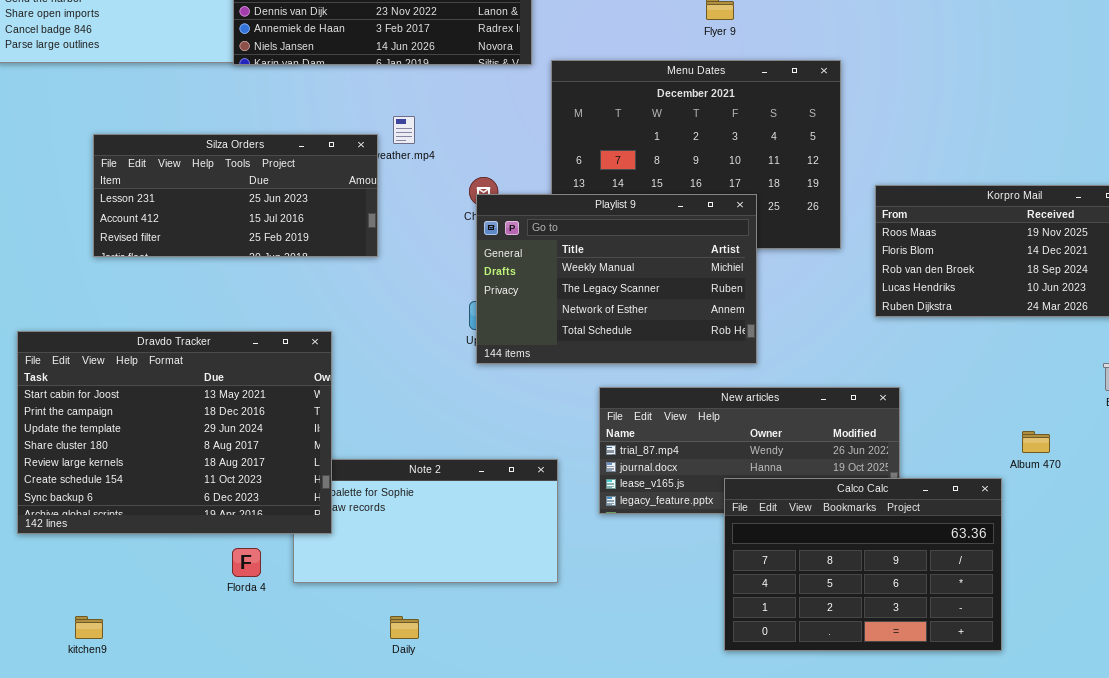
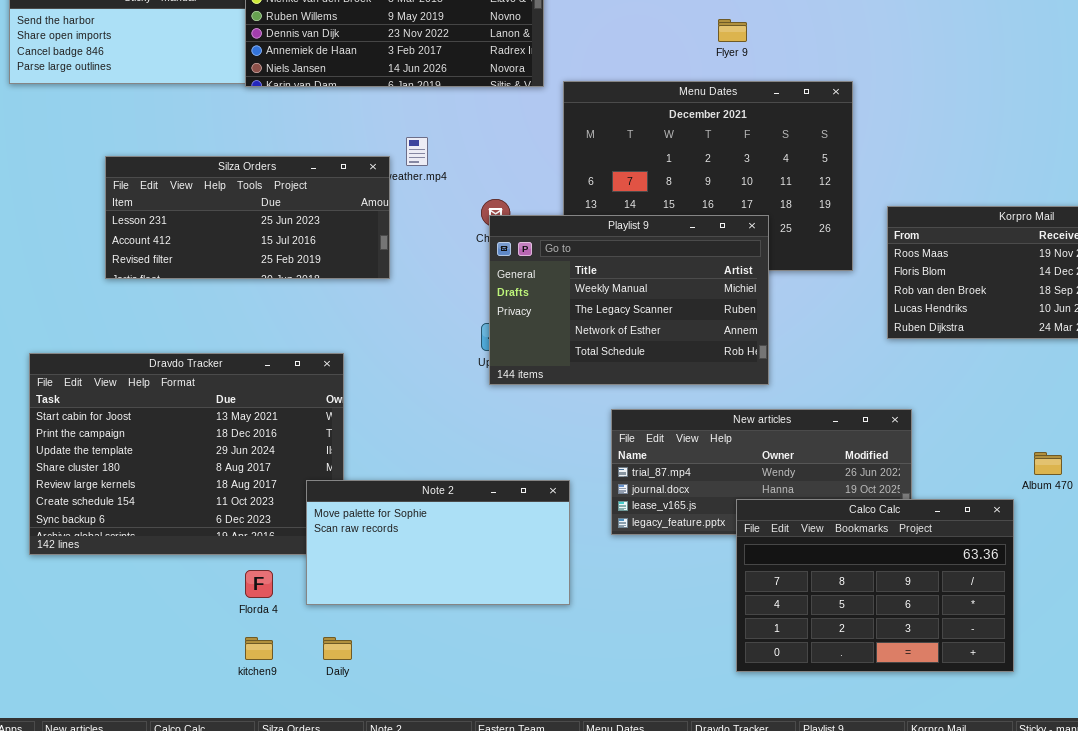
Note 2: [293,459,558,583] -> [306,480,570,605], raised
kitchen9: [75,616,103,639] -> [245,637,273,660], moved
Daily: [390,616,419,639] -> [323,637,352,660], moved

